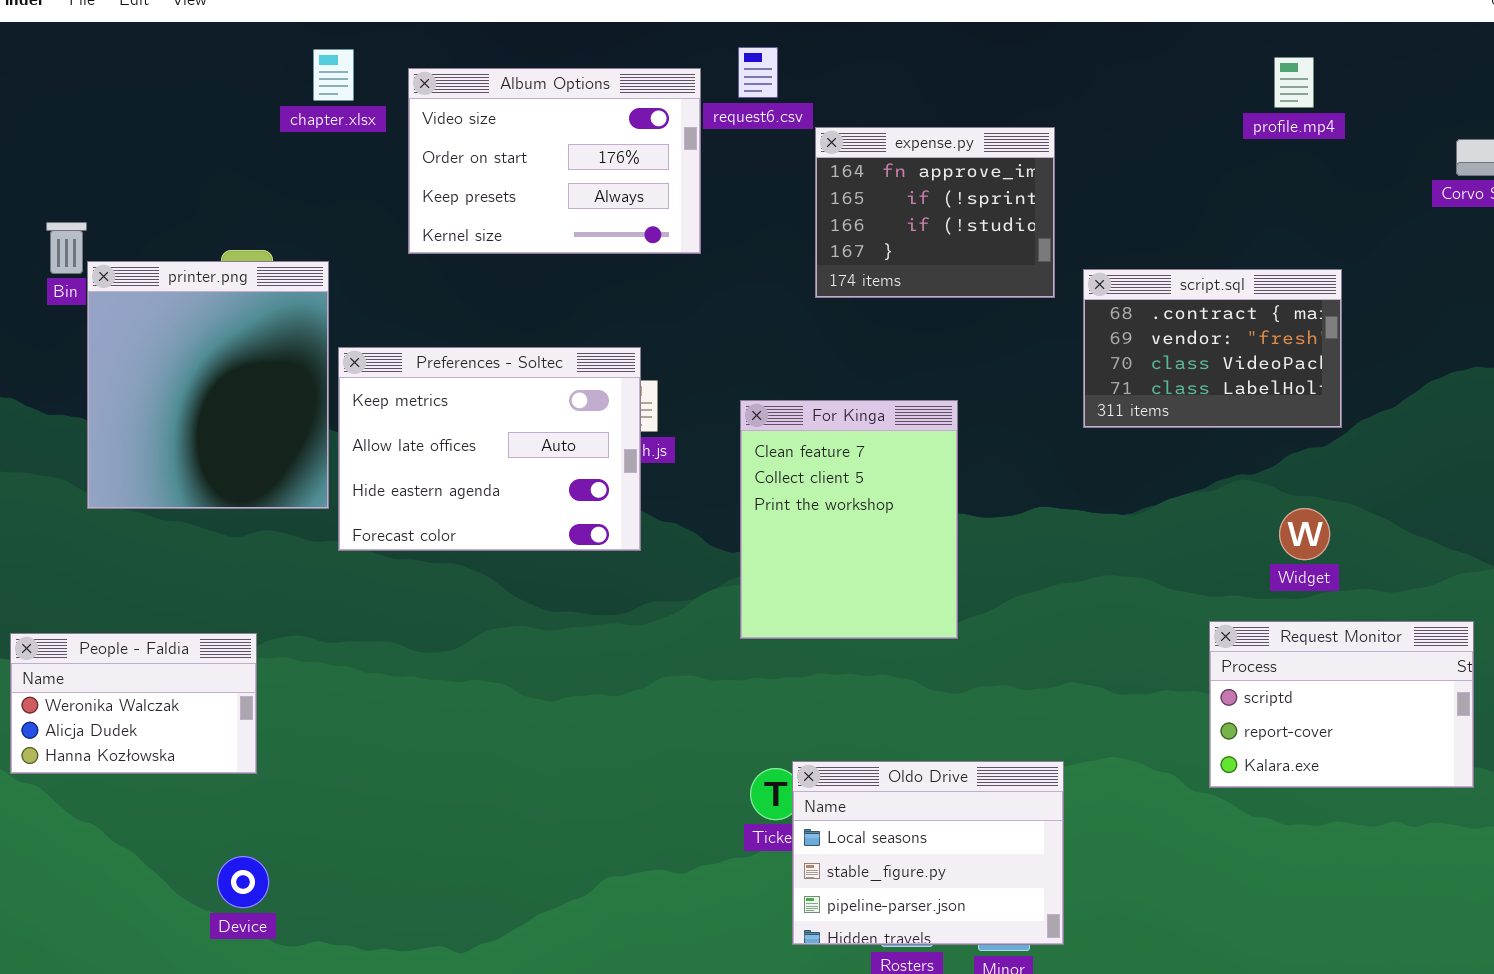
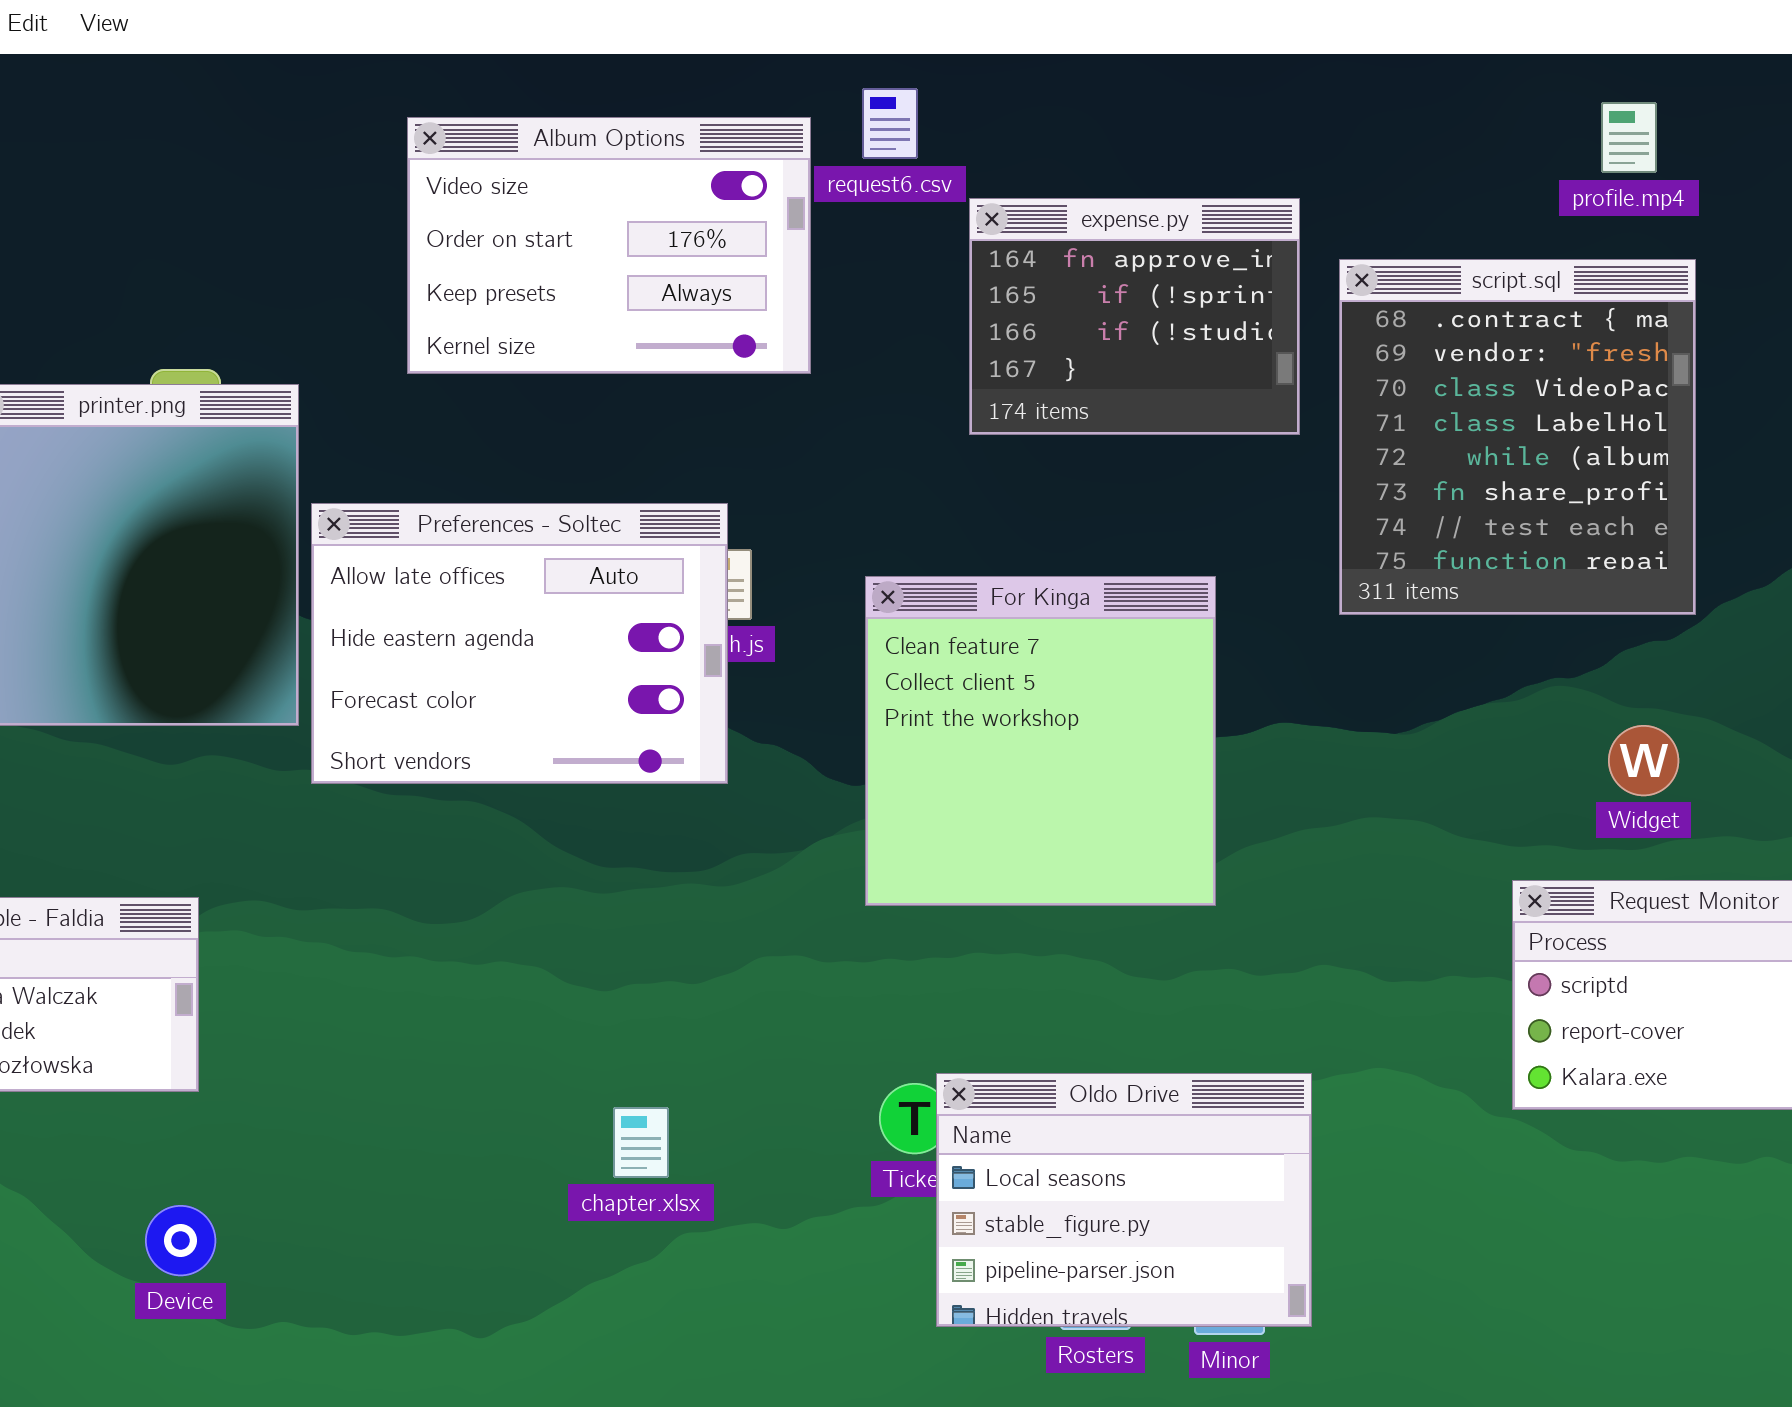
chapter.xlsx: [313,49,354,101] -> [613,1107,669,1178], moved
script.sql: [1083,269,1342,428] -> [1339,259,1696,615], resized
Preferences - Soltec: [338,347,641,551] -> [311,503,728,784], scrolled down 1 row
For Kinga: [740,400,958,639] -> [865,576,1216,906], resized

